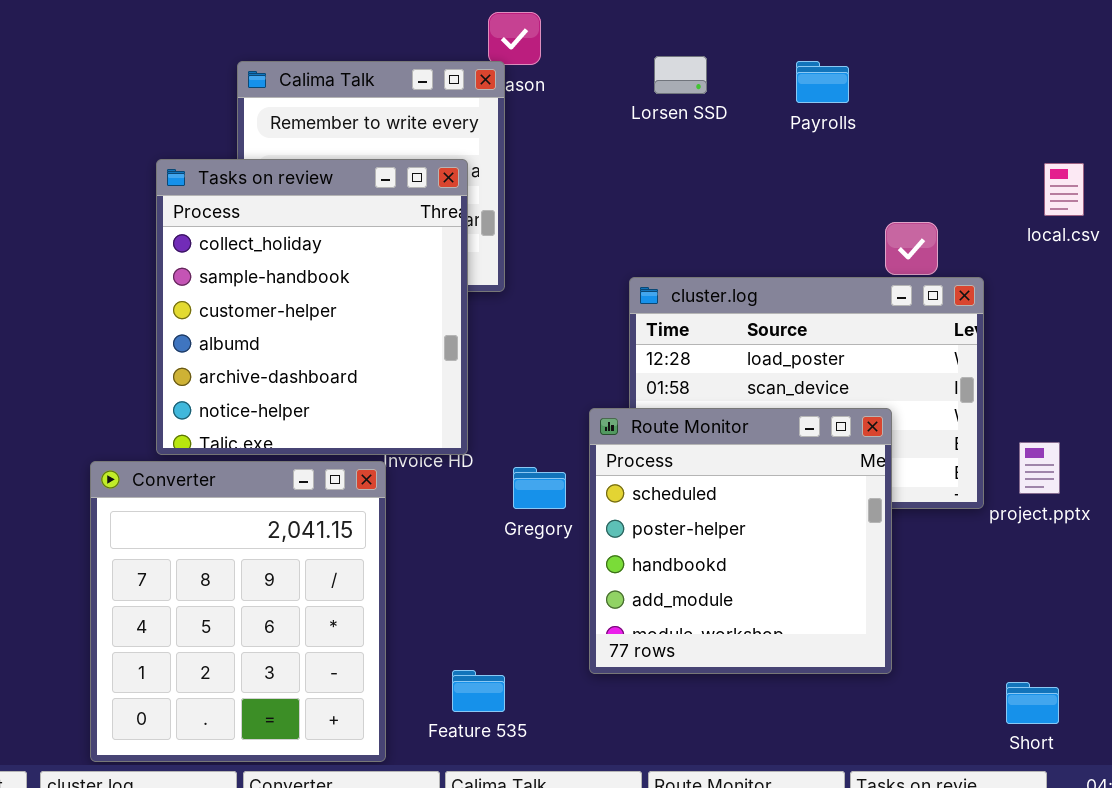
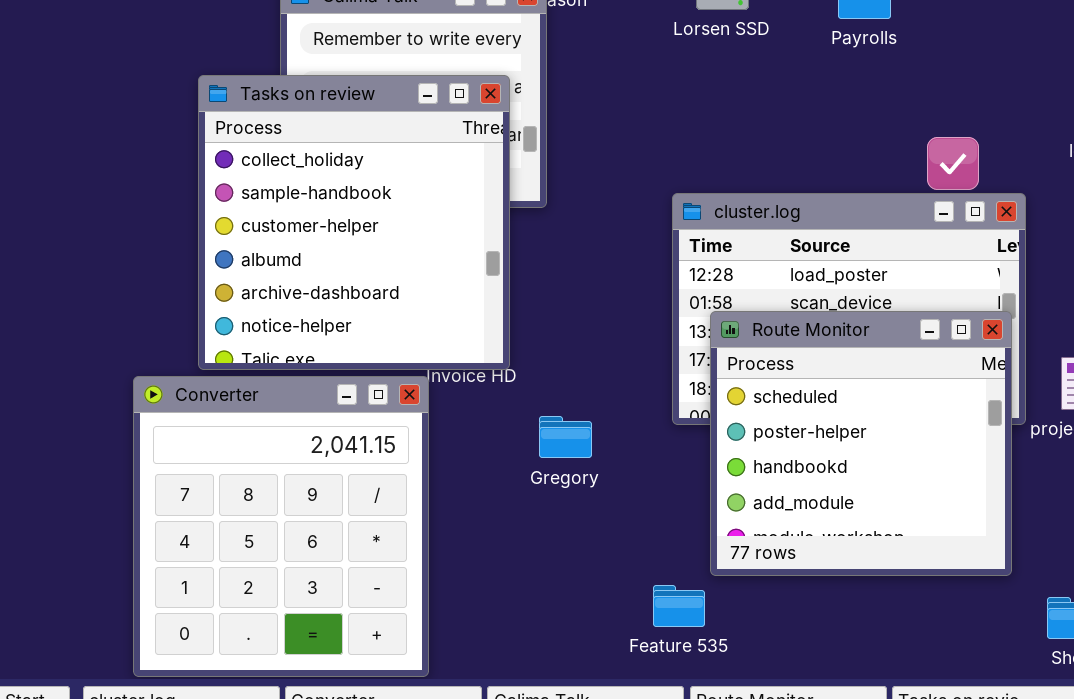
Route Monitor: [589,408,892,674] -> [710,311,1012,576], moved
Gregory: [513,467,566,509] -> [539,416,592,458], moved
Feature 535: [452,670,505,712] -> [653,585,705,627], moved

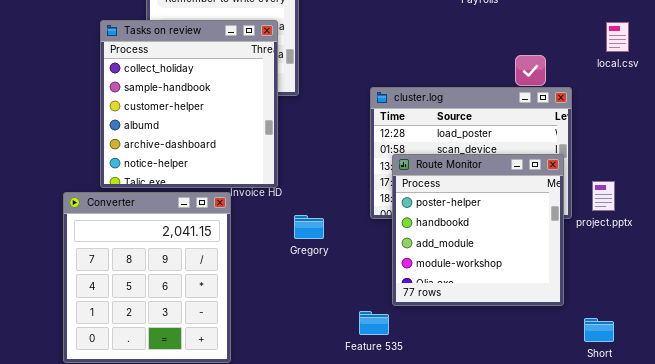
Route Monitor: [710,311,1012,576] -> [392,154,564,306], scrolled down 1 row

